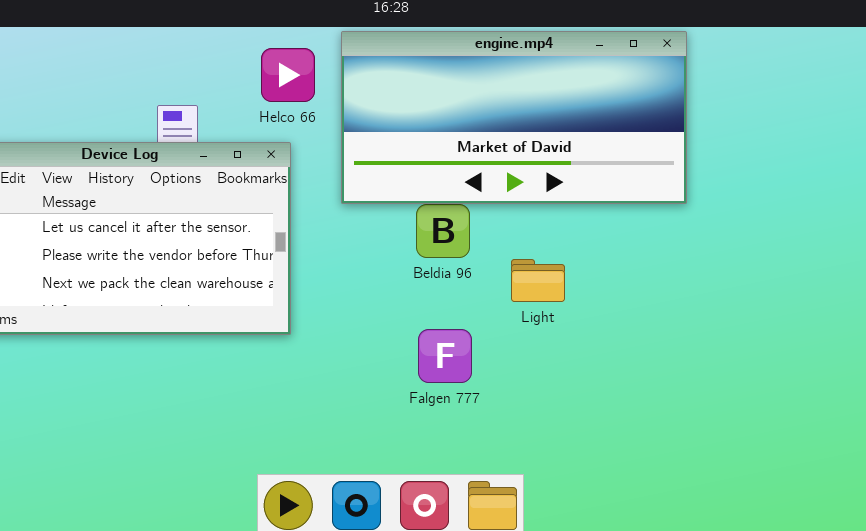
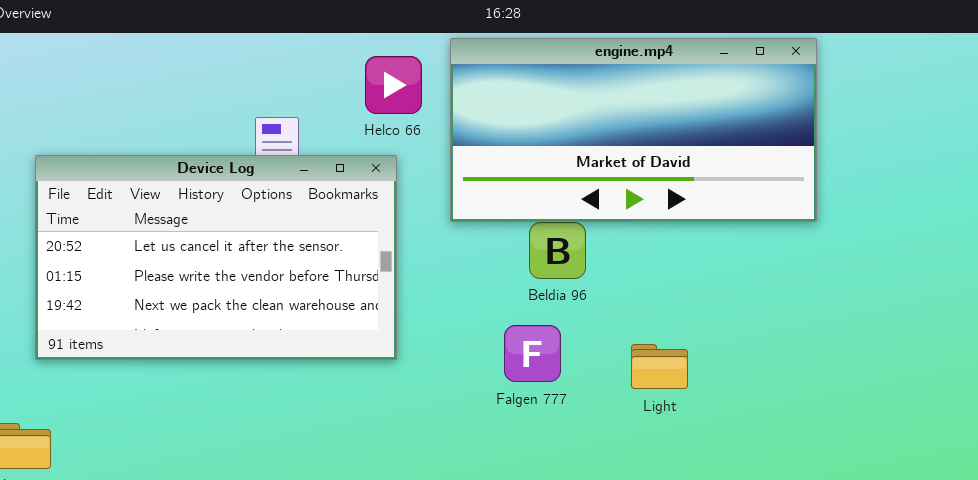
Light: [511,259,565,302] -> [631,344,688,389], moved
Falgen 777: [418,329,472,383] -> [504,325,561,382], moved

